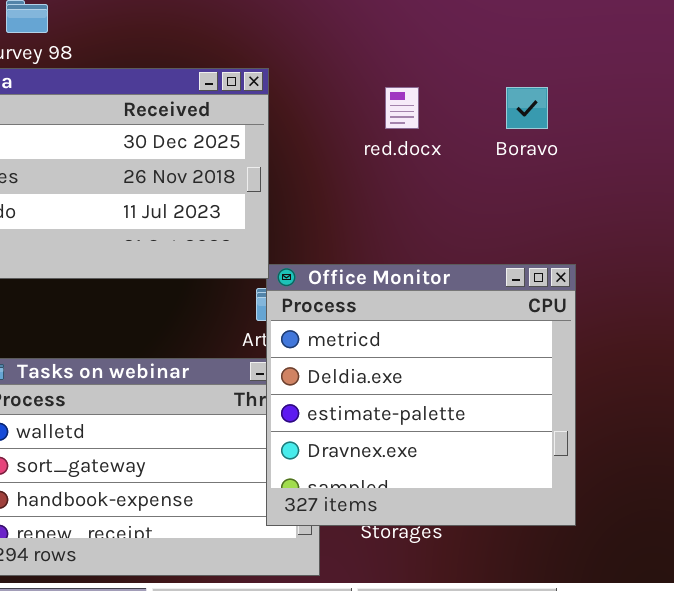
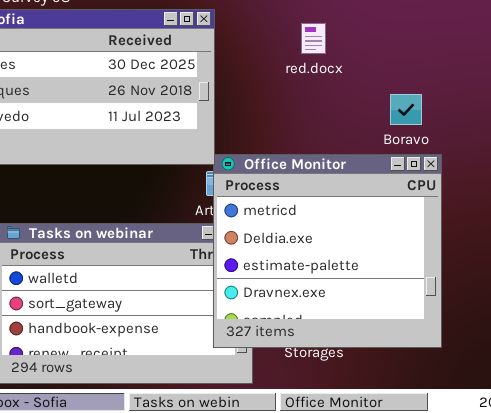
Boravo: [506,87,548,129] -> [390,94,422,125], moved

